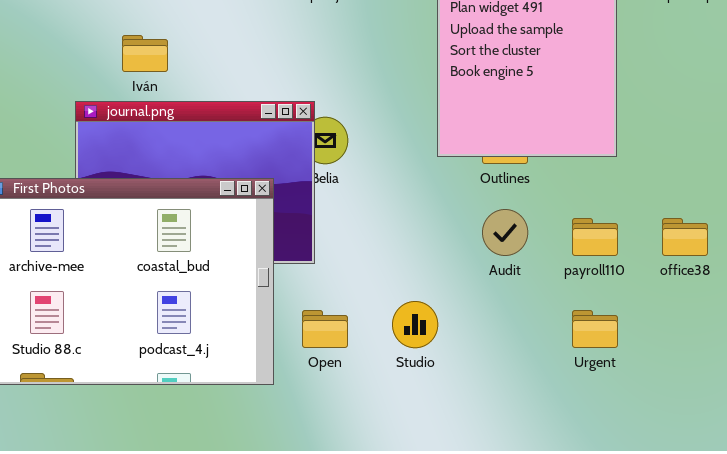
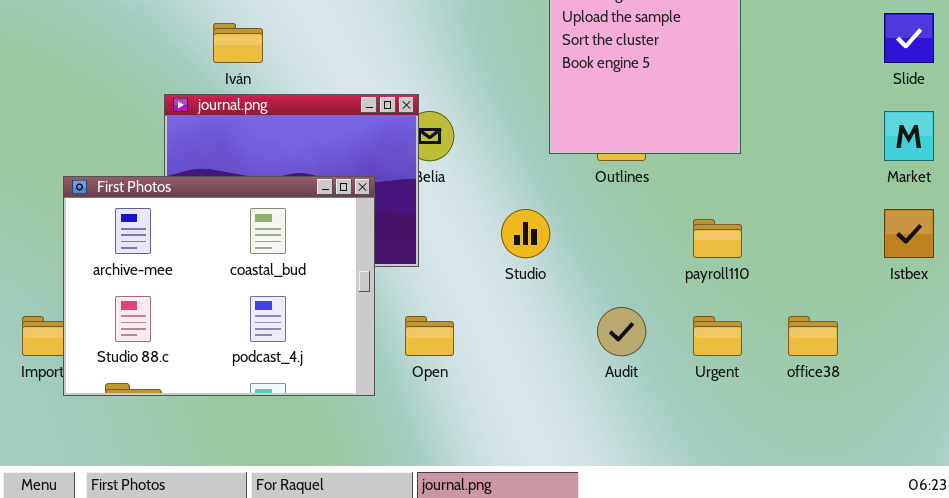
Audit: [482,209,528,256] -> [597,307,646,356], moved
office38: [662,218,708,256] -> [788,316,838,356], moved
Studio: [392,301,438,348] -> [501,209,550,258], moved

